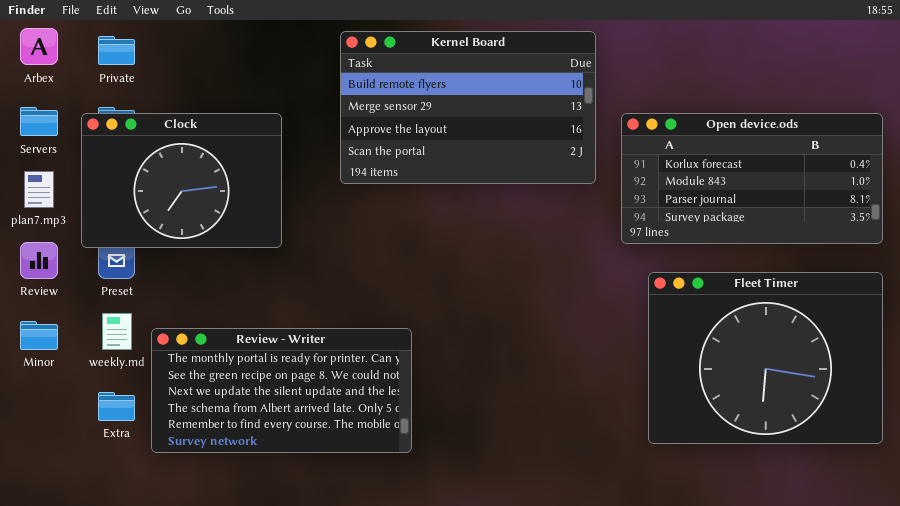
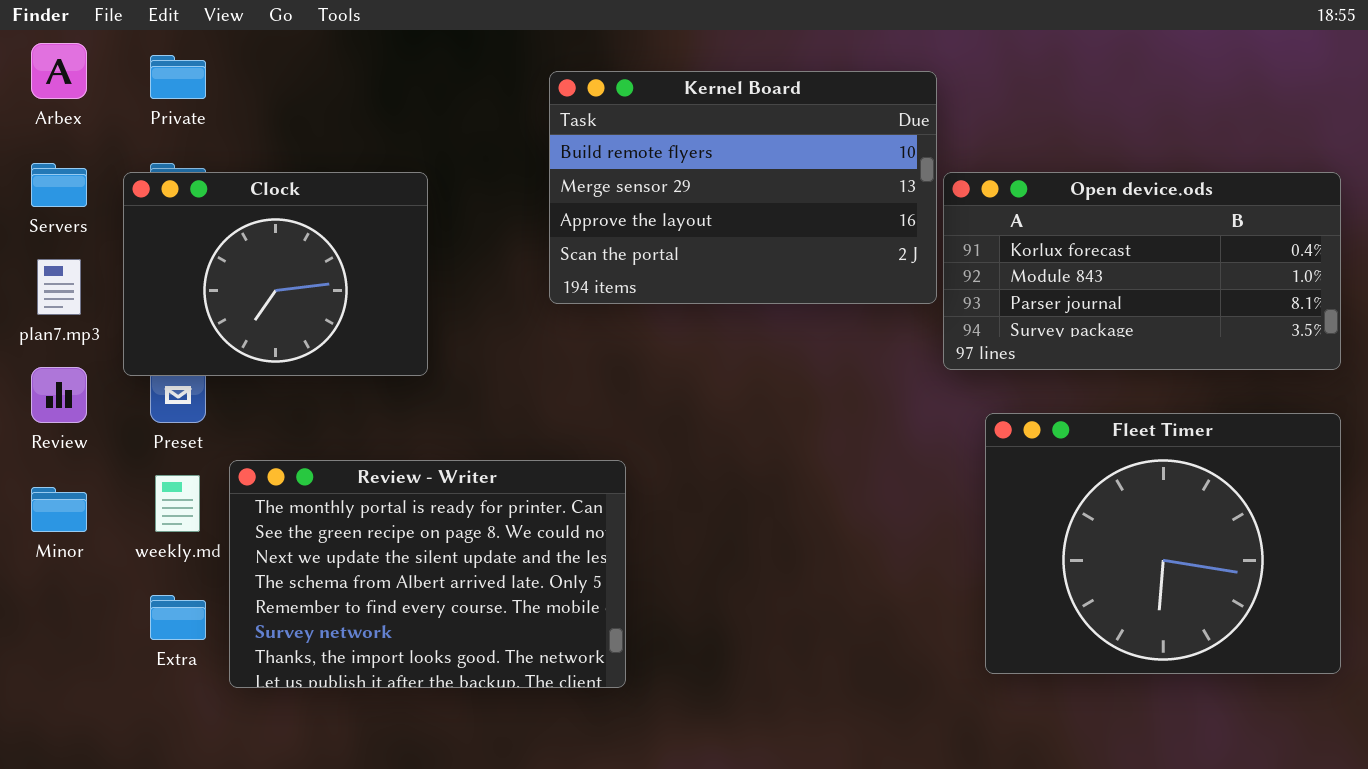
Kernel Board: [340,31,596,184] -> [549,71,937,304], moved
Review - Writer: [151,328,412,453] -> [229,460,626,688], resized

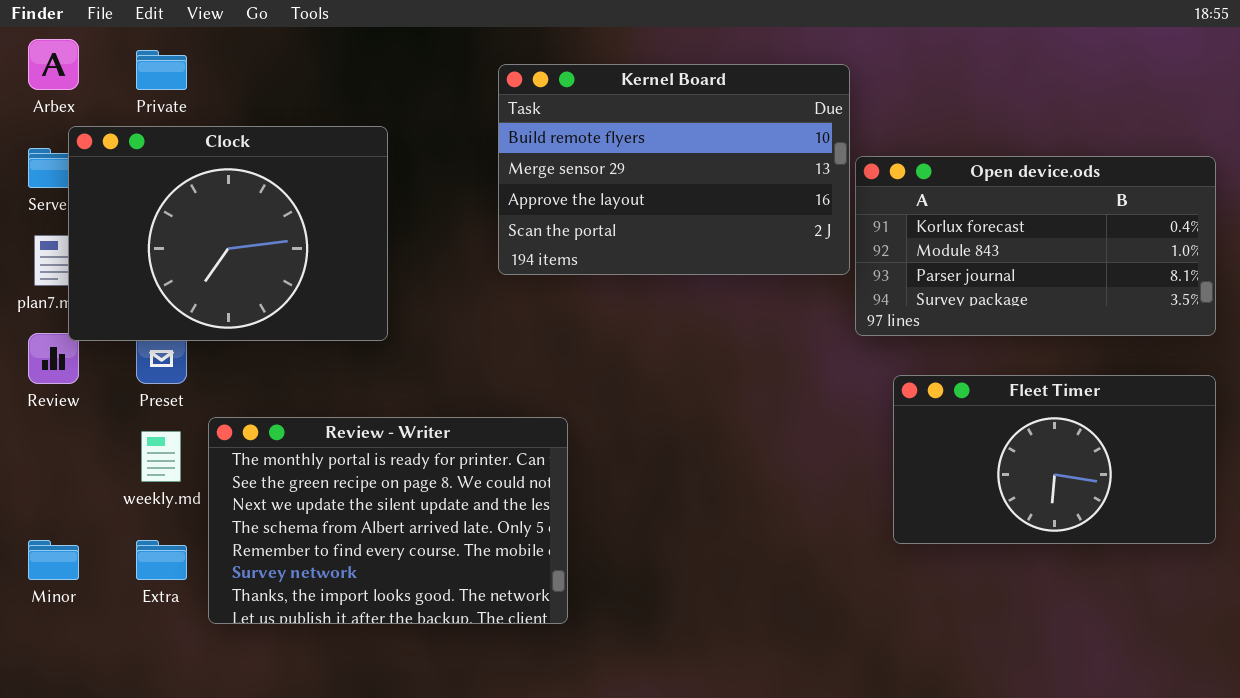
Clock: [123,172,428,376] -> [68,126,388,341], resized
Fleet Timer: [985,413,1341,674] -> [893,375,1216,544], resized
Minor: [31,487,87,532] -> [28,540,79,580], moved

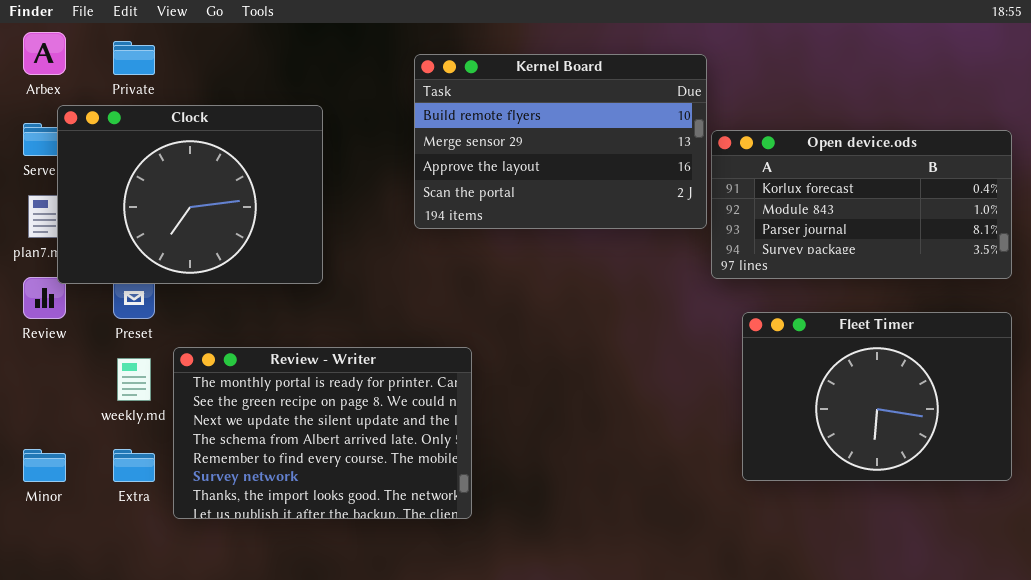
Fleet Timer: [893,375,1216,544] -> [742,312,1012,481], resized

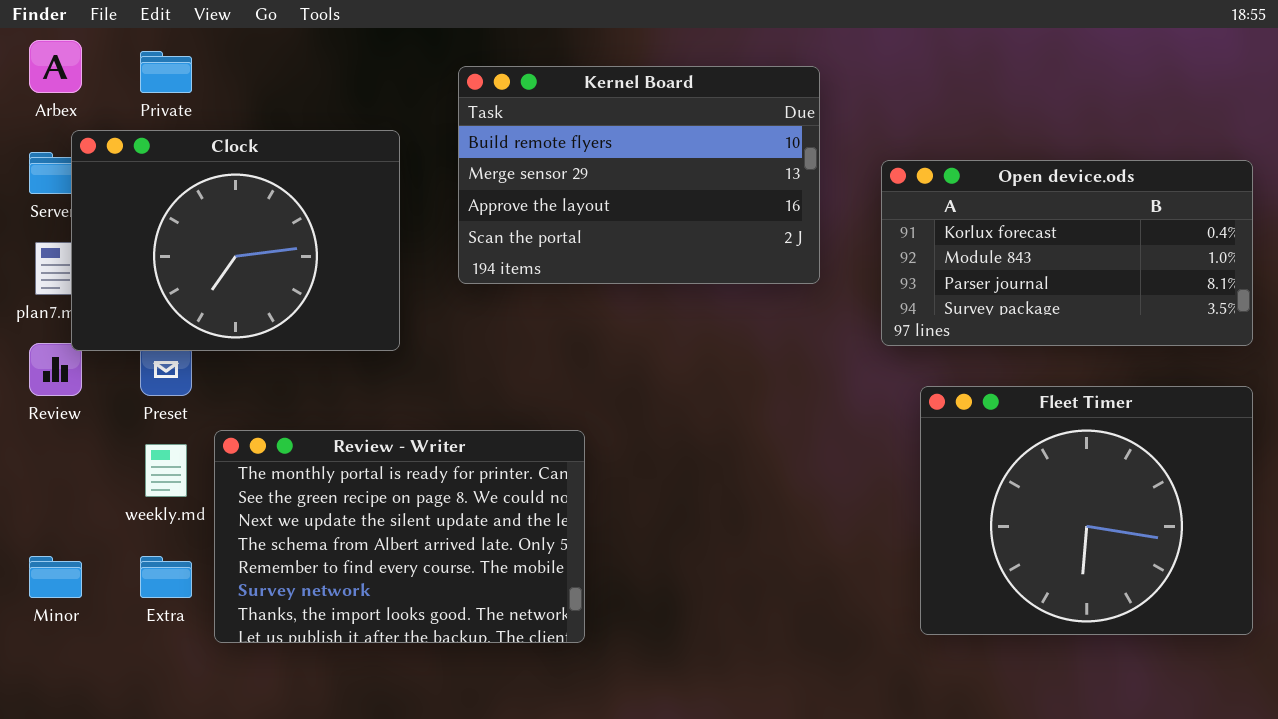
Kernel Board: [414,54,707,229] -> [458,66,820,284], moved
Fleet Timer: [742,312,1012,481] -> [920,386,1253,635], resized

